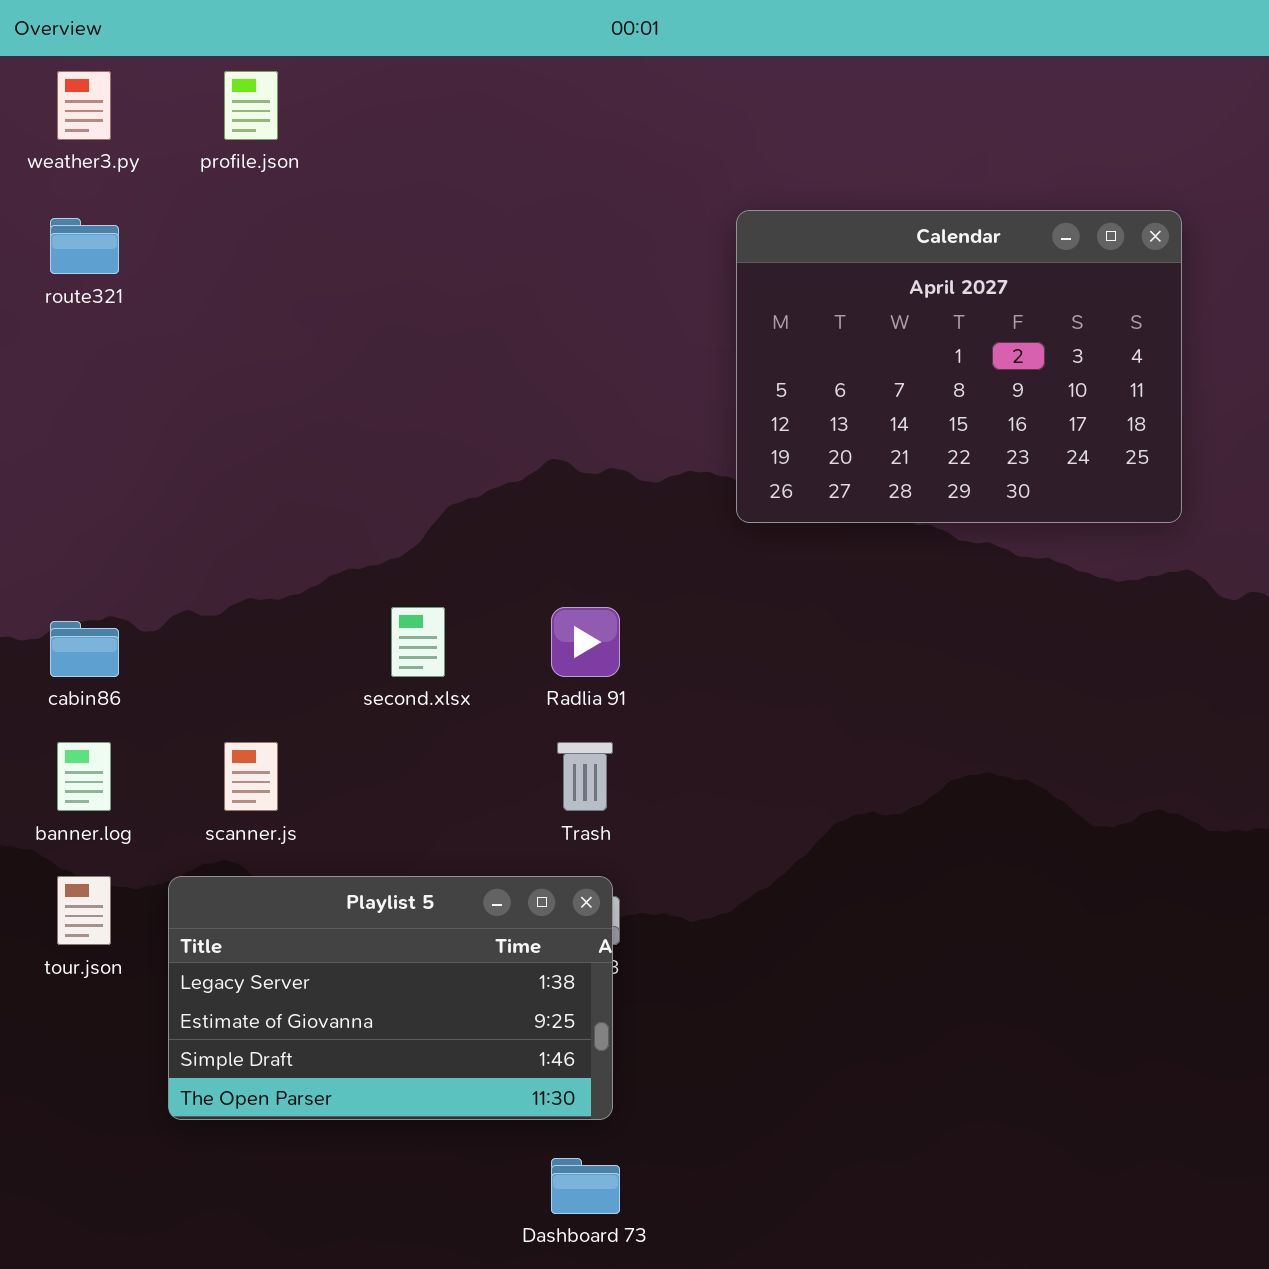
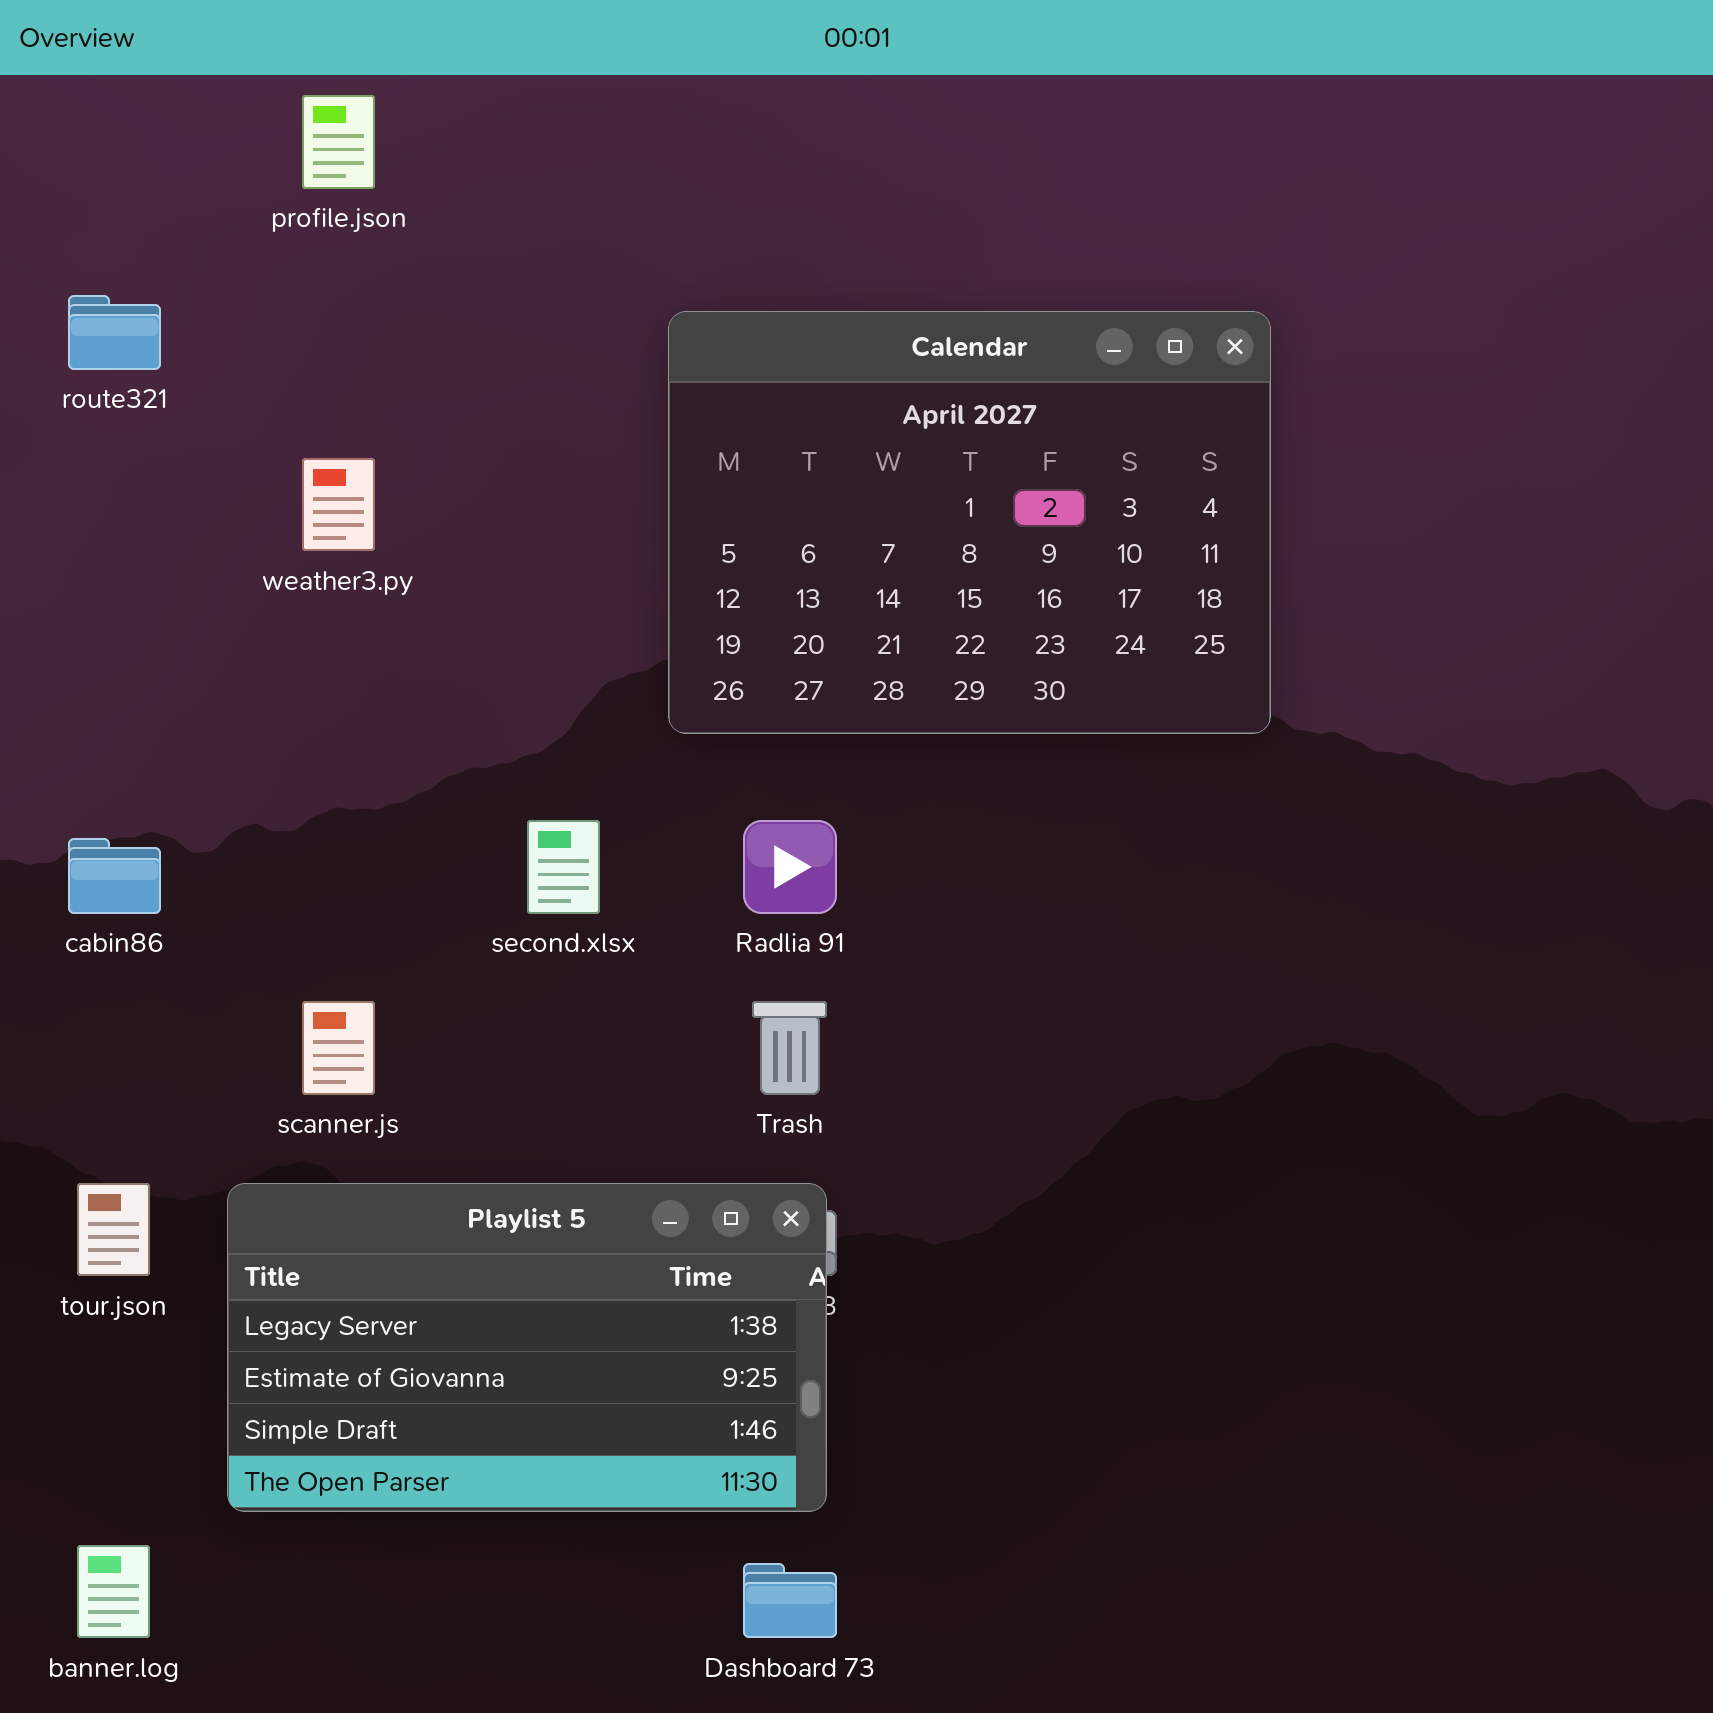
weather3.py: [57,71,111,140] -> [302,458,375,551], moved
Calendar: [736,210,1182,523] -> [668,311,1271,734], moved
banner.log: [57,742,111,811] -> [77,1545,150,1638], moved

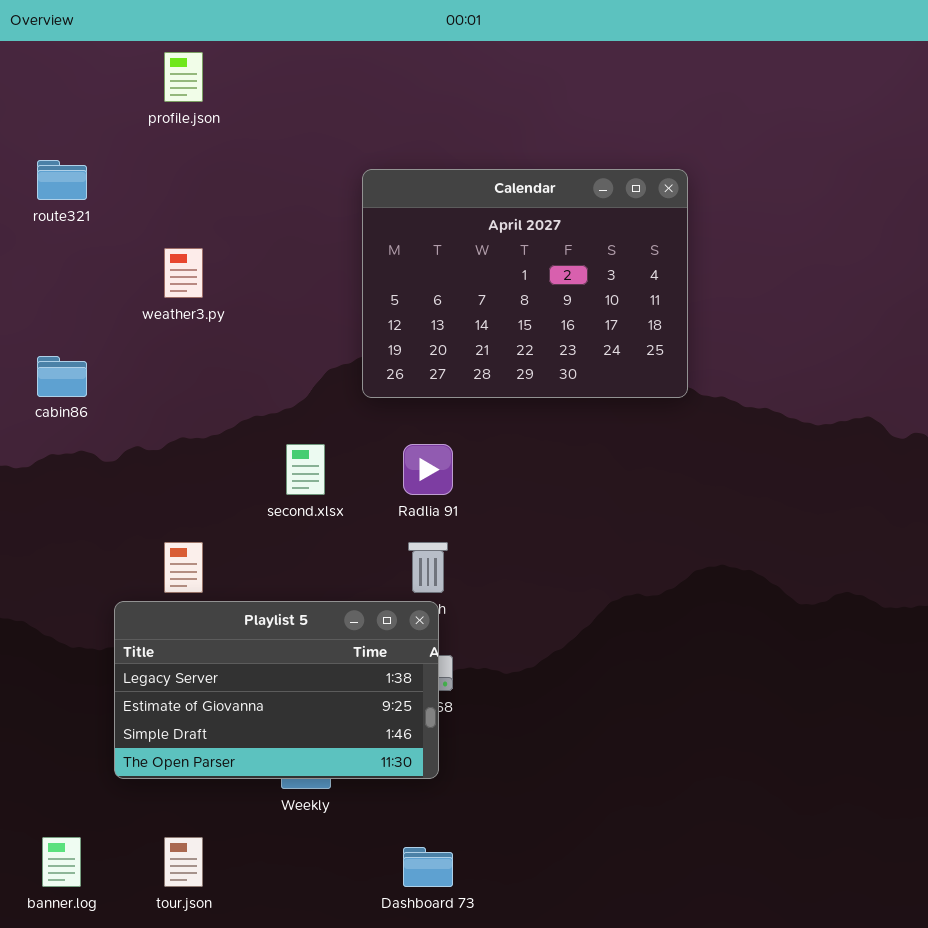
cabin86: [68,838,161,914] -> [37,356,87,397], moved
tour.json: [77,1183,150,1276] -> [164,837,203,887], moved
Playlist 5: [227,1183,827,1512] -> [114,601,439,779], moved

